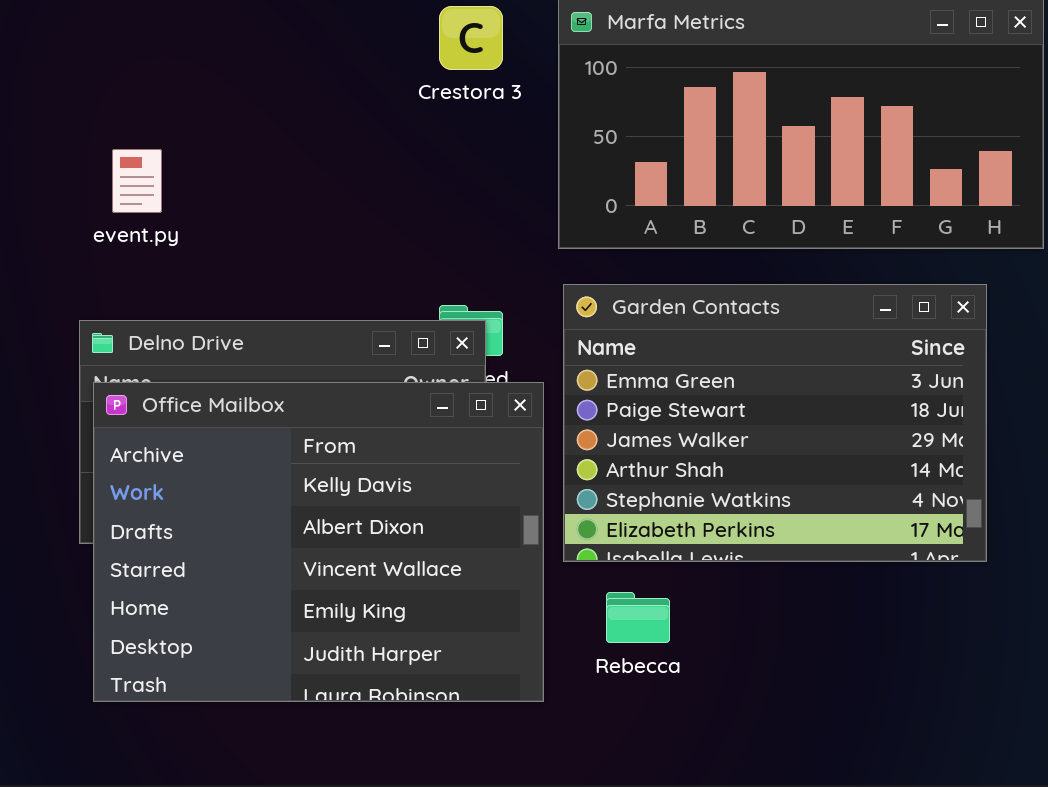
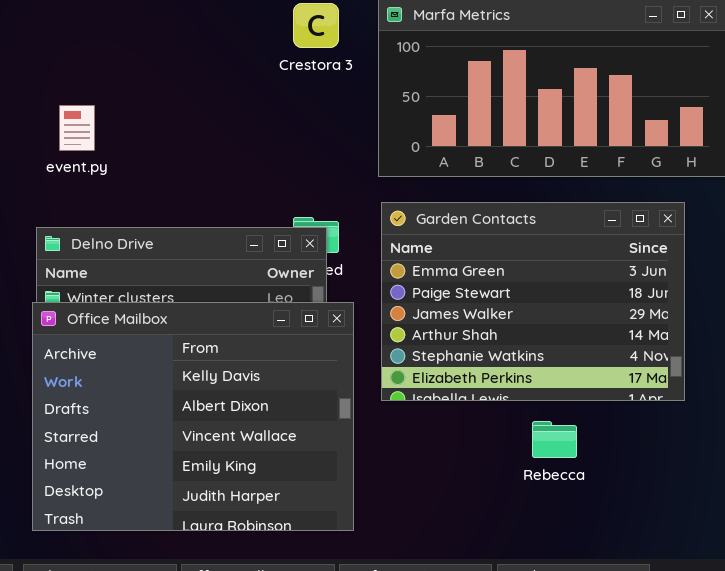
Office Mailbox: [93,382,544,702] -> [32,302,354,531], moved
Rebecca: [606,592,670,643] -> [532,421,577,458], moved

